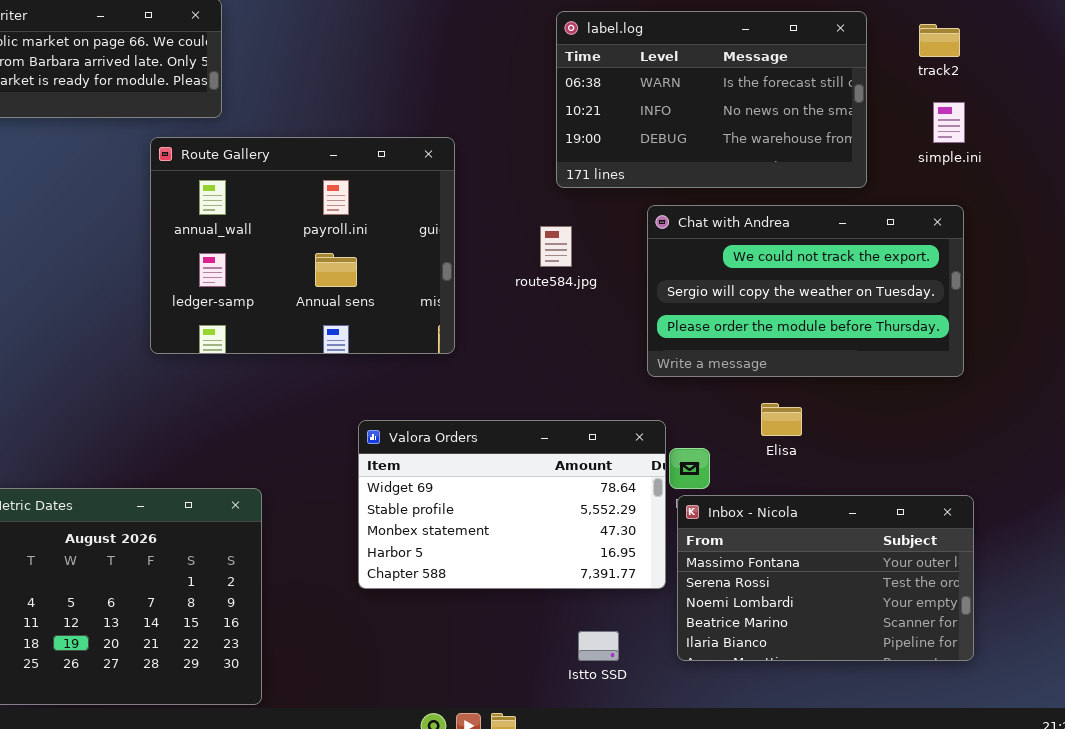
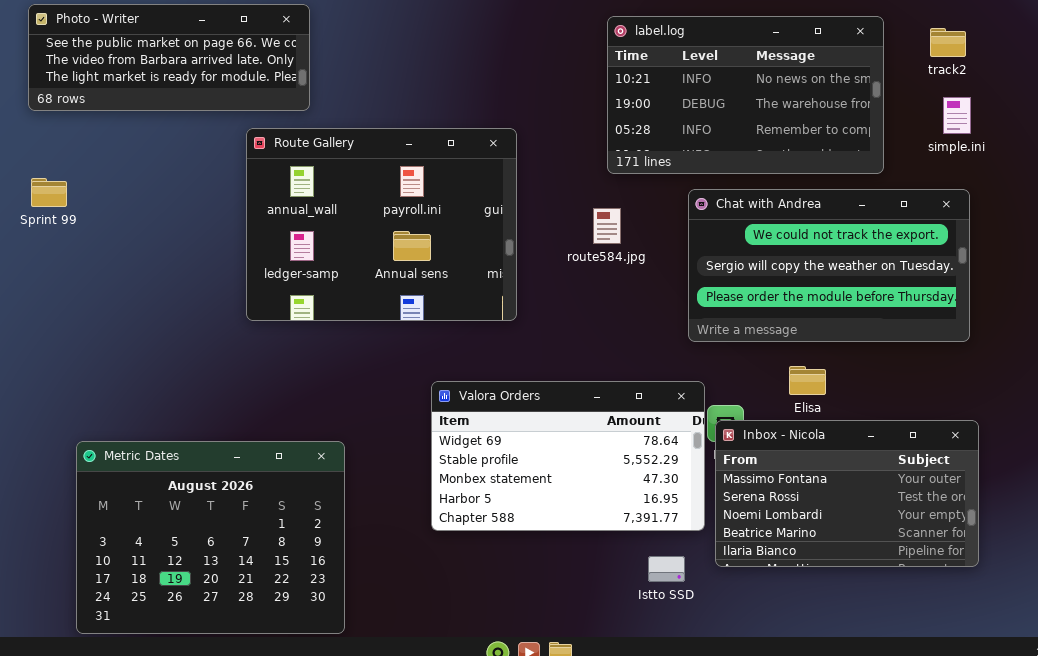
label.log: [556,11,867,188] -> [607,16,884,174], scrolled down 1 row
Inbox - Nicola: [677,495,974,661] -> [715,420,979,567], moved
Istto SSD: [578,631,619,661] -> [648,556,685,582], moved

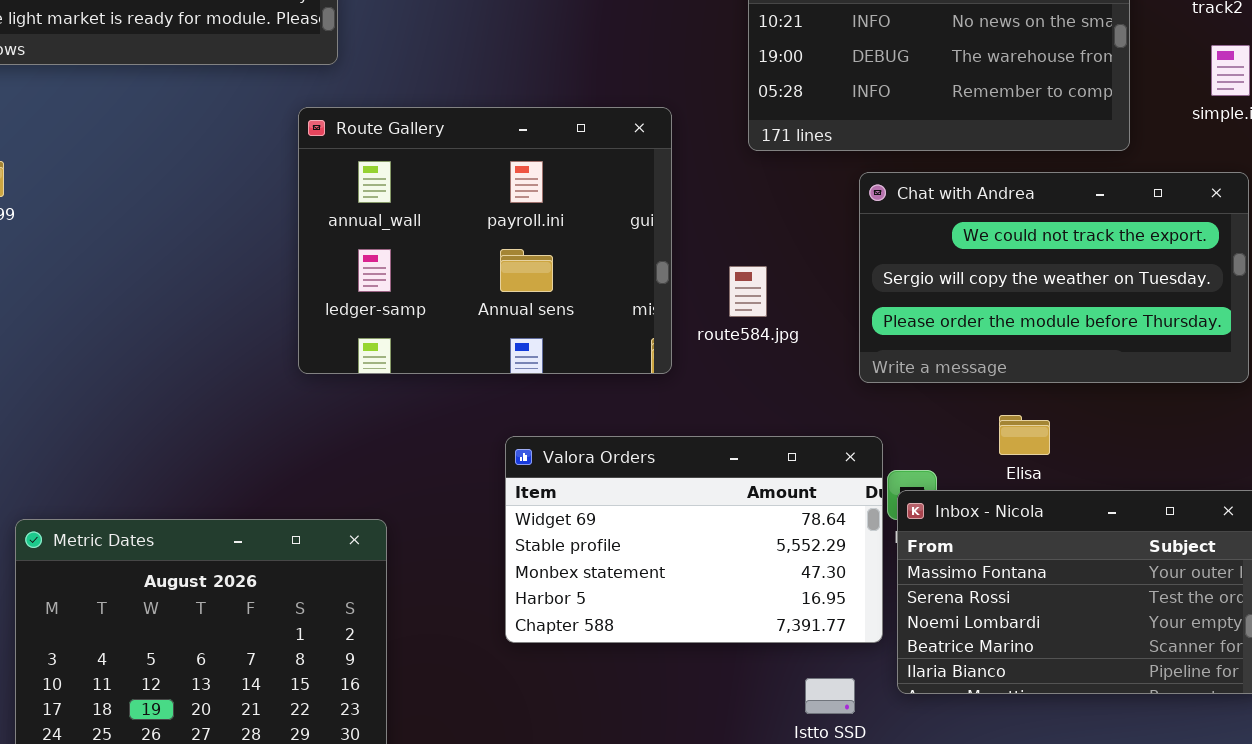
Route Gallery: [246,128,517,321] -> [298,107,672,374], moved
route584.jpg: [593,208,621,244] -> [729,266,767,317], moved

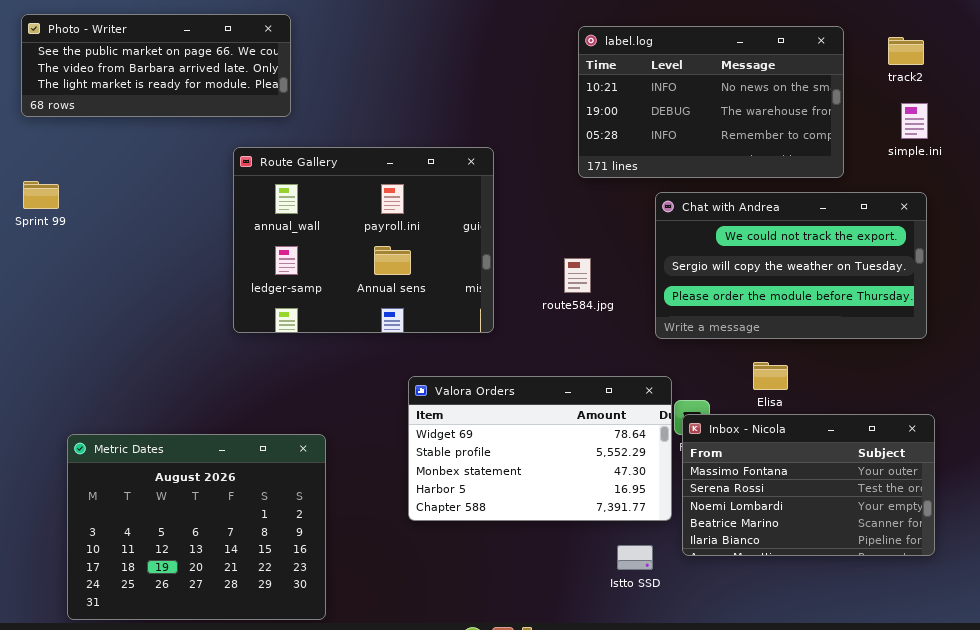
Route Gallery: [298,107,672,374] -> [233,147,494,333], moved

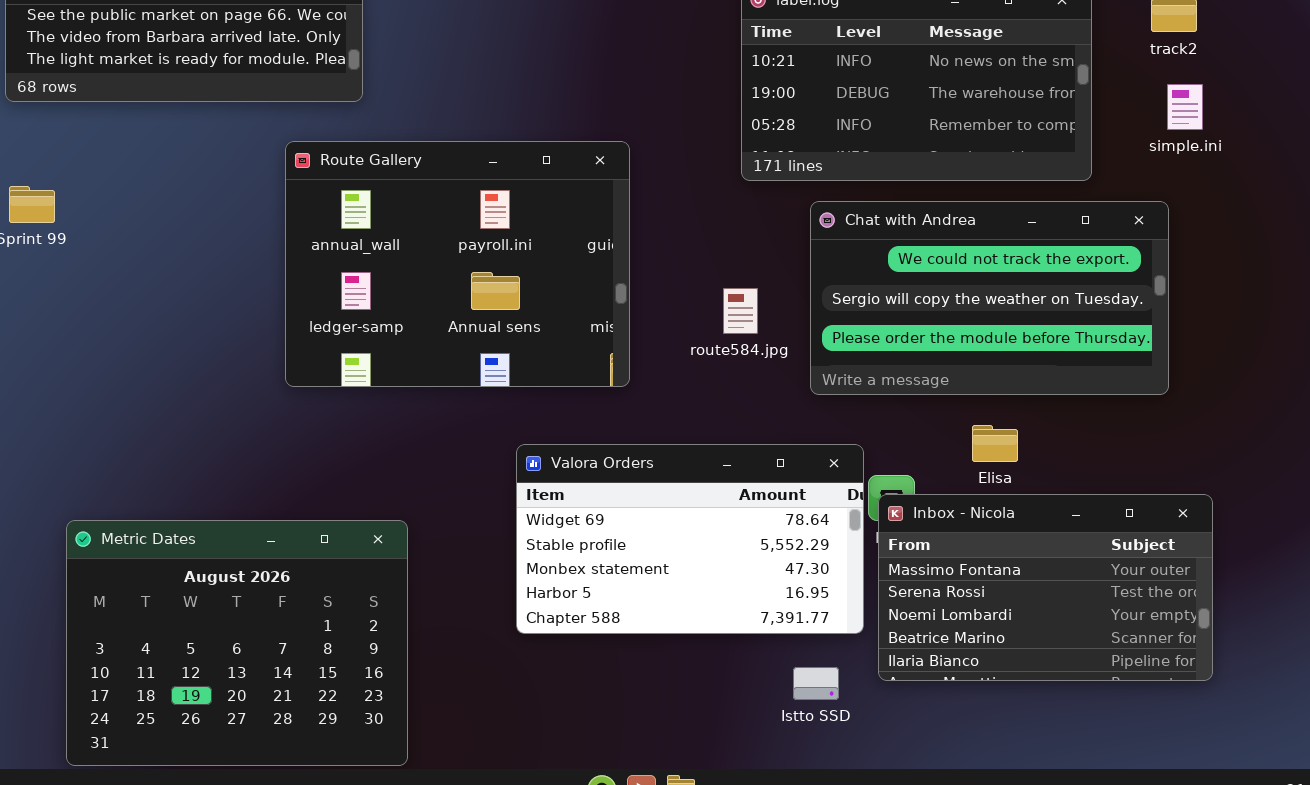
Chat with Andrea: [655,192,927,339] -> [810,201,1169,395], moved

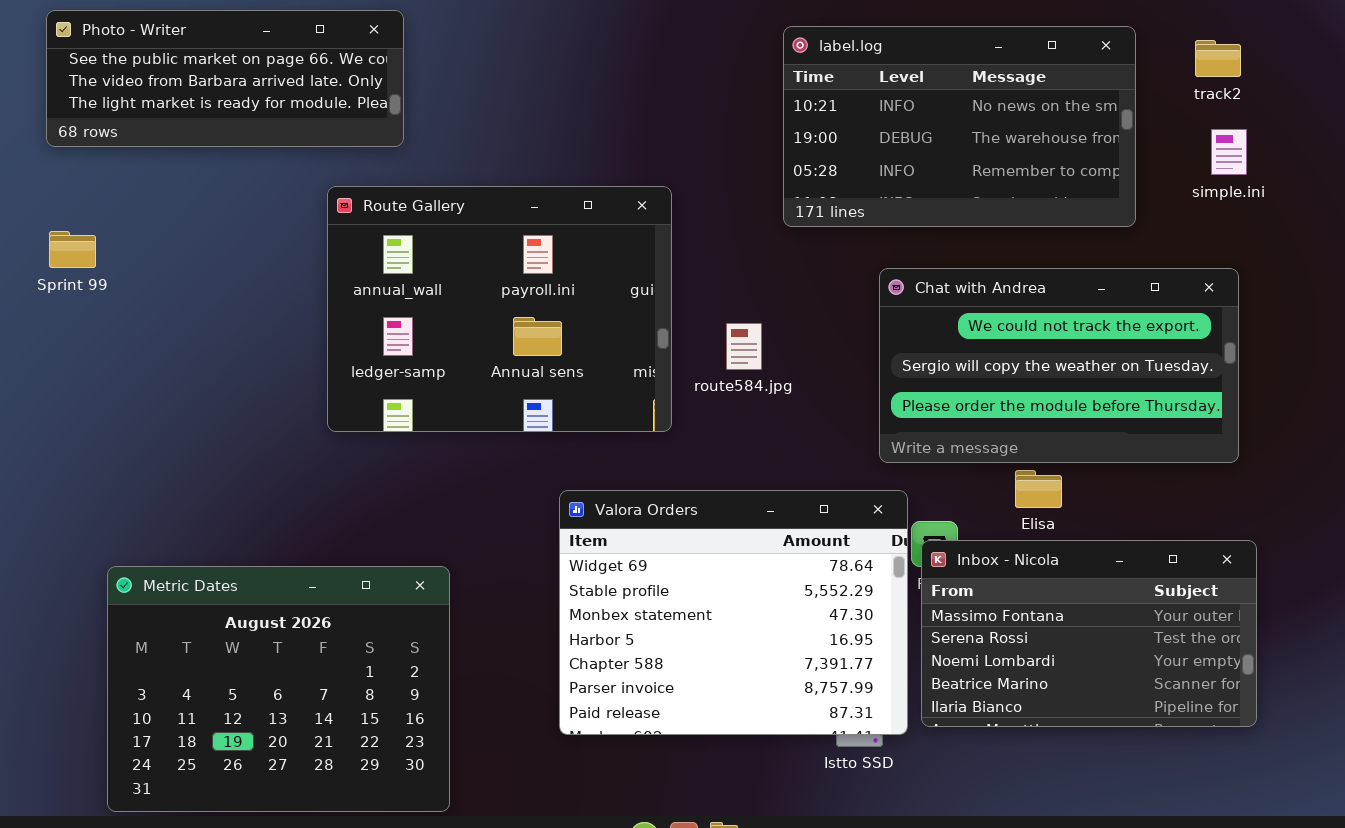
Chat with Andrea: [810,201,1169,395] -> [879,268,1239,463], moved
route584.jpg: [723,288,758,334] -> [726,323,762,370], moved
Valora Orders: [516,444,864,634] -> [559,490,908,735], resized

